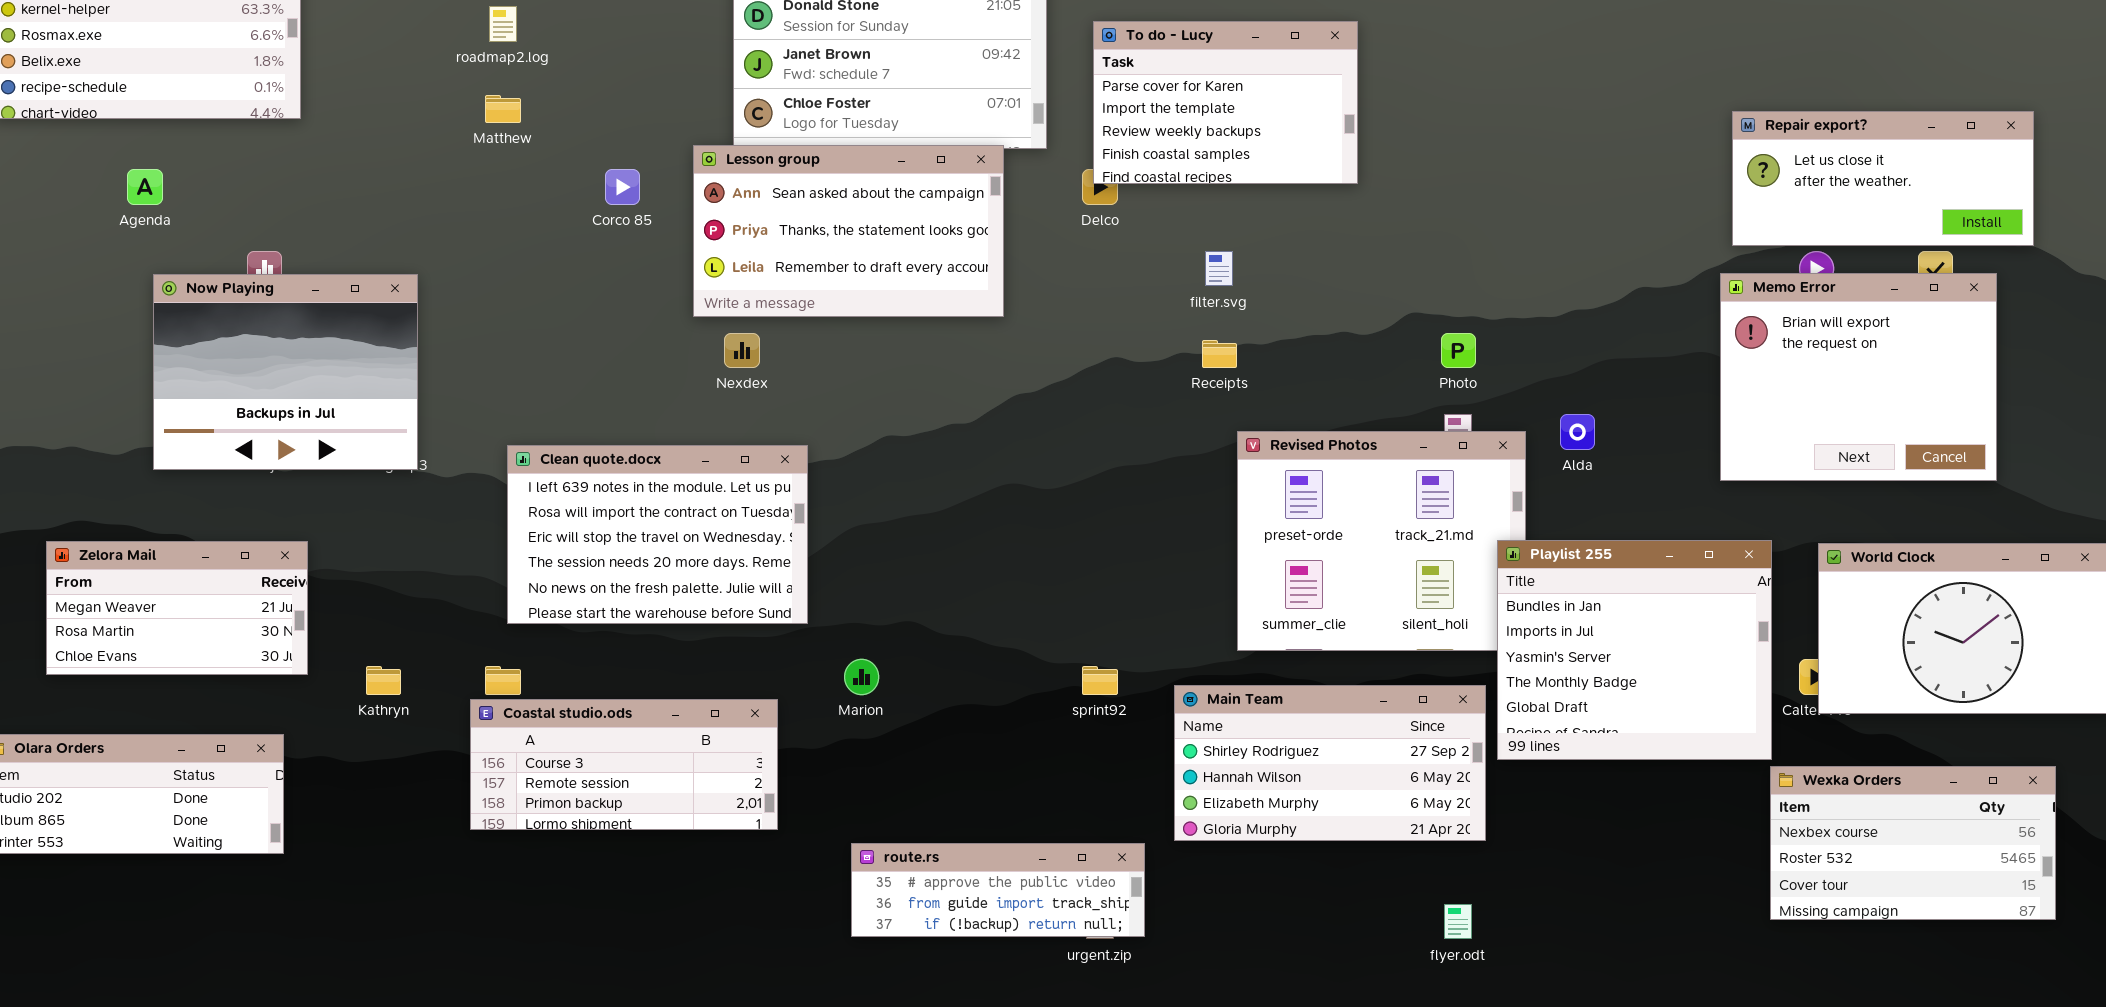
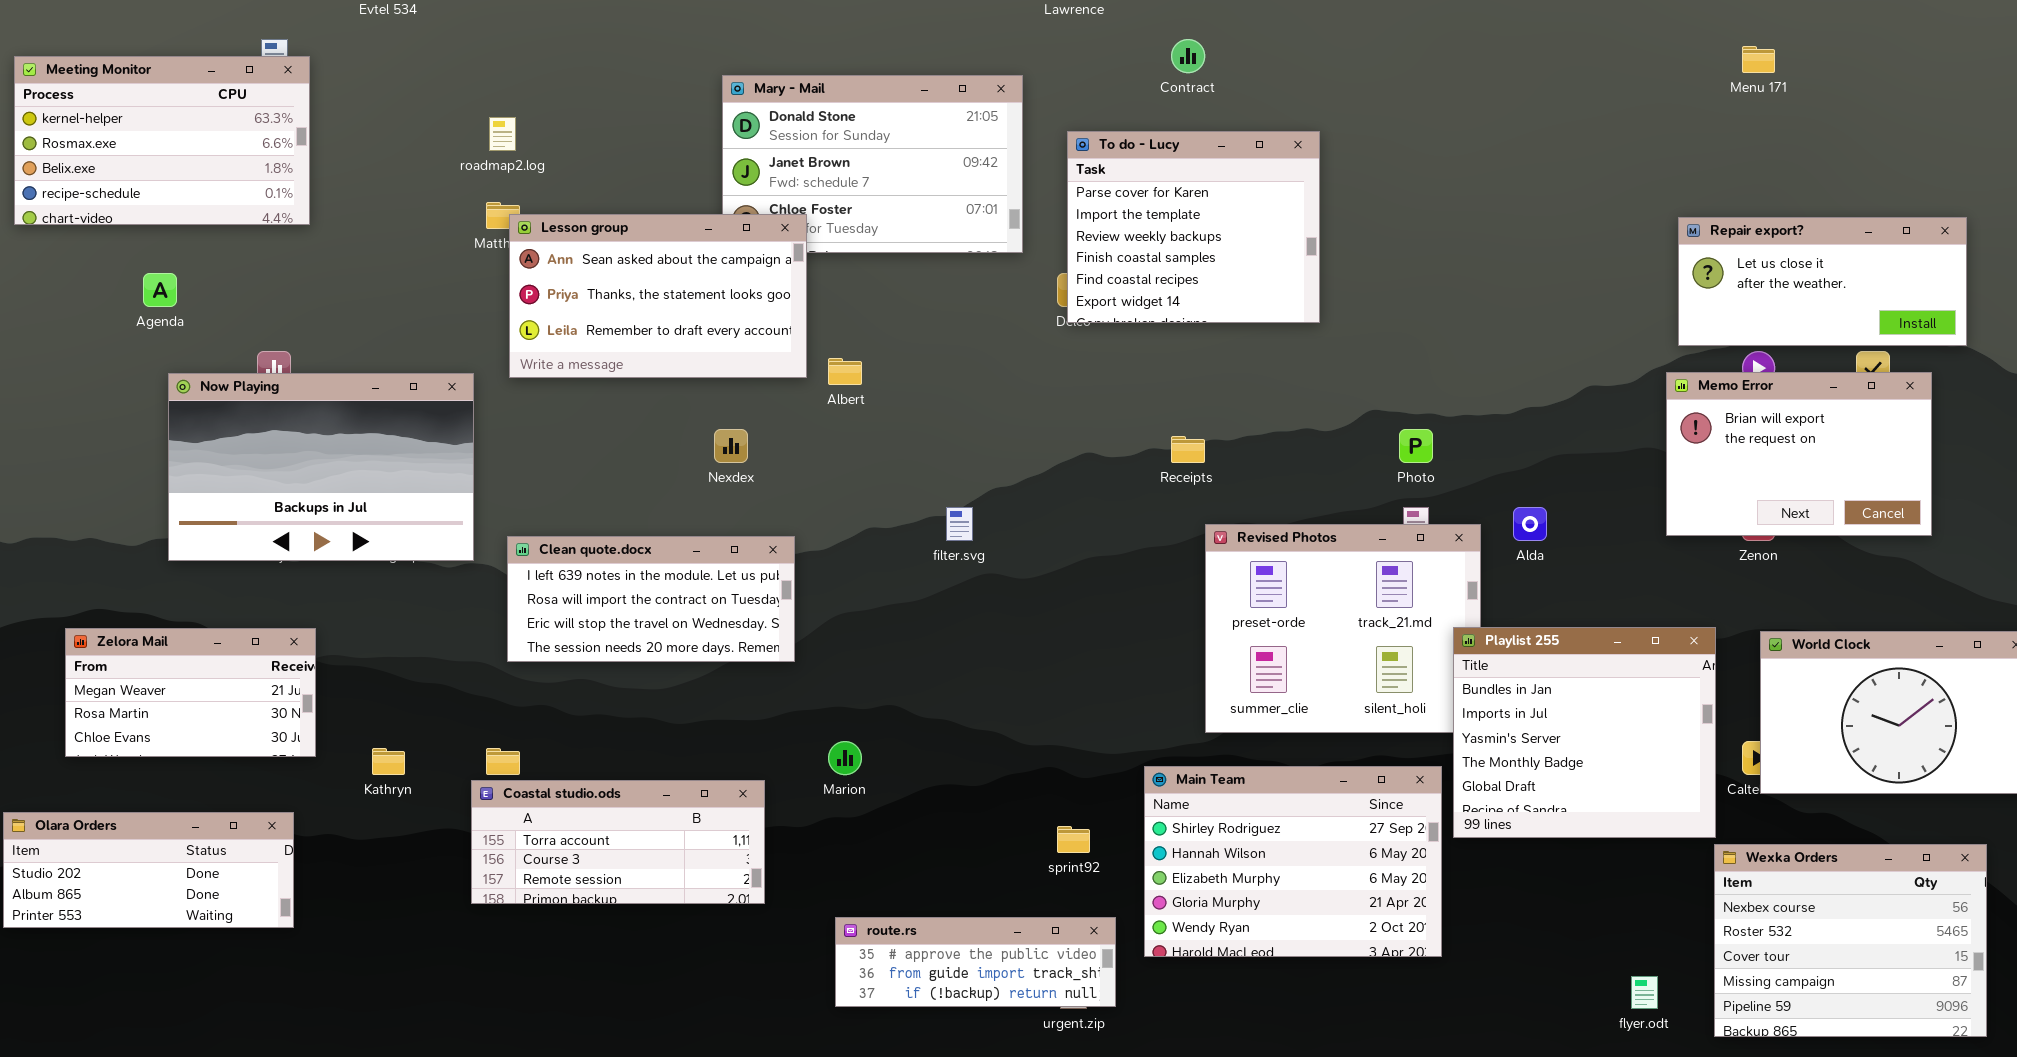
To do - Lucy: [1093,21,1358,184] -> [1067,131,1320,323], resized
Lesson group: [693,145,1004,317] -> [509,214,807,378], moved
filter.svg: [1205,251,1233,286] -> [946,507,973,541], moved
Memo Error: [1720,273,1997,481] -> [1666,372,1932,536], resized
Now Playing: [153,274,418,470] -> [168,373,474,561], resized
Clean quote.docx: [507,445,808,624] -> [507,536,795,662], resized
sprint92: [1082,666,1118,695] -> [1057,826,1090,853], moved
Main Team: [1174,685,1486,841] -> [1144,766,1442,957], resized
Coastal studio.ods: [470,699,778,830] -> [471,780,765,904], scrolled up 1 row
Wexka Orders: [1770,766,2056,920] -> [1714,844,1987,1037], resized
flyer.odt: [1444,904,1472,939] -> [1631,976,1658,1009], moved

